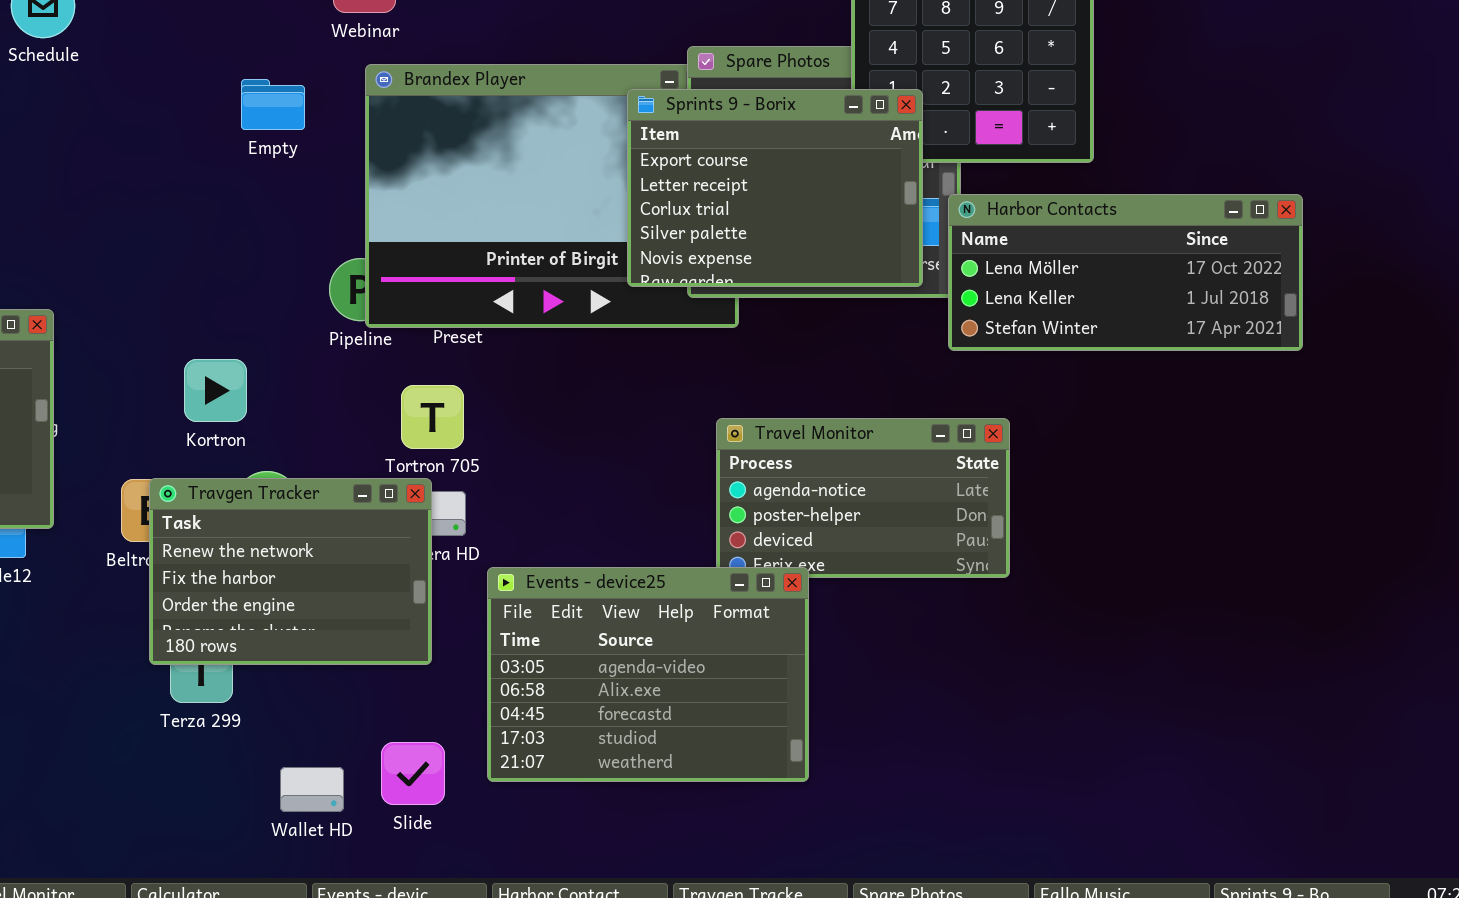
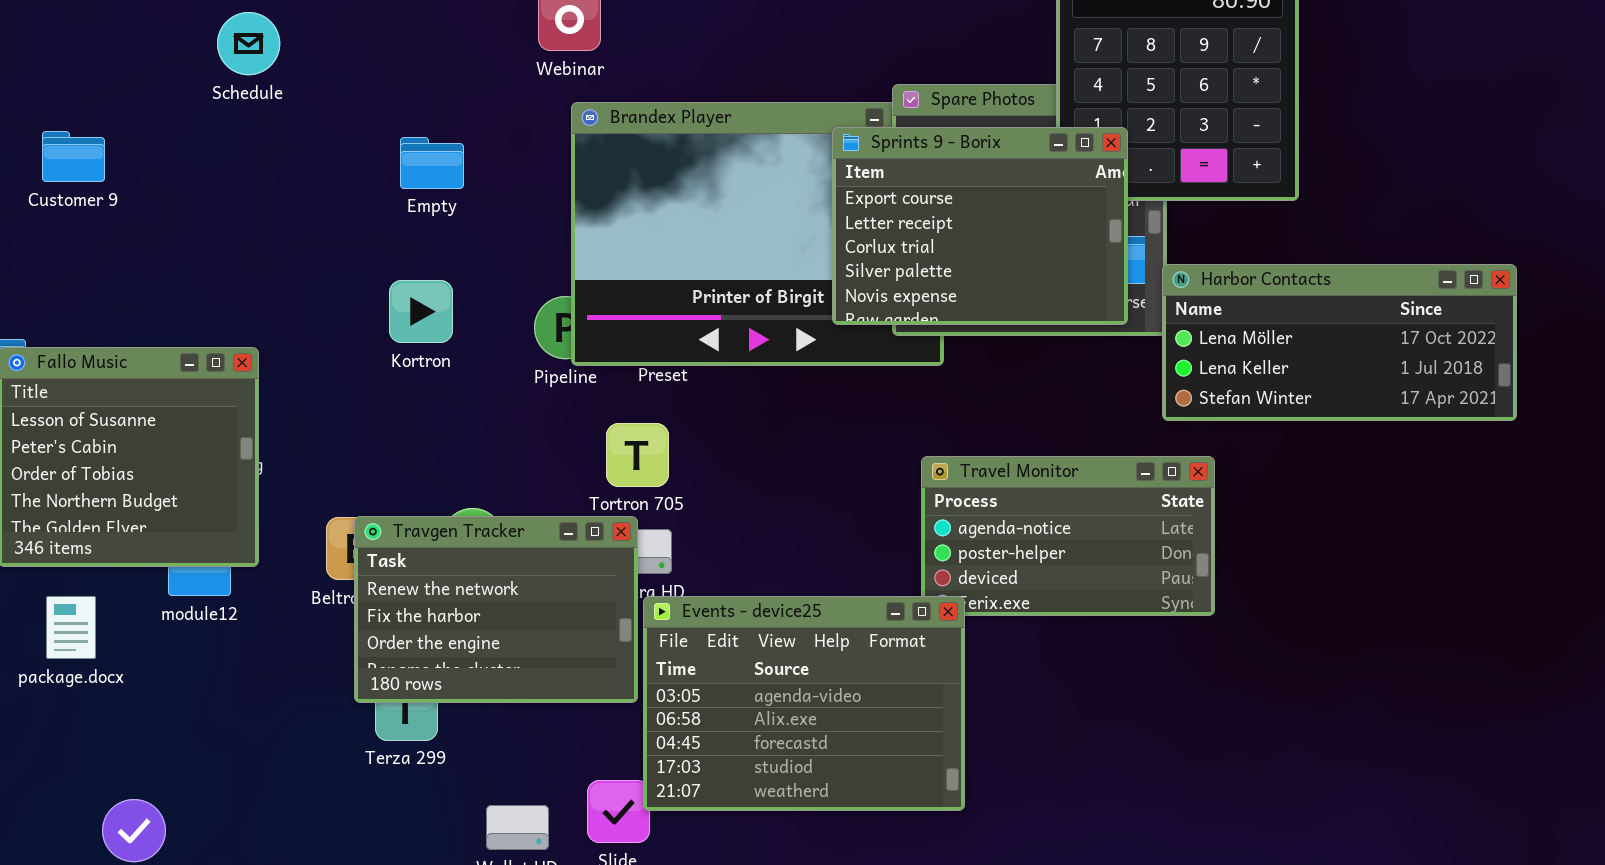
Empty: [241,79,305,130] -> [400,137,464,189], moved
Harbor Contacts: [948,194,1303,351] -> [1162,264,1517,421], moved
Kortron: [184,359,247,422] -> [389,280,453,343], moved
Events - device25: [487,567,809,782] -> [643,596,965,811], moved

